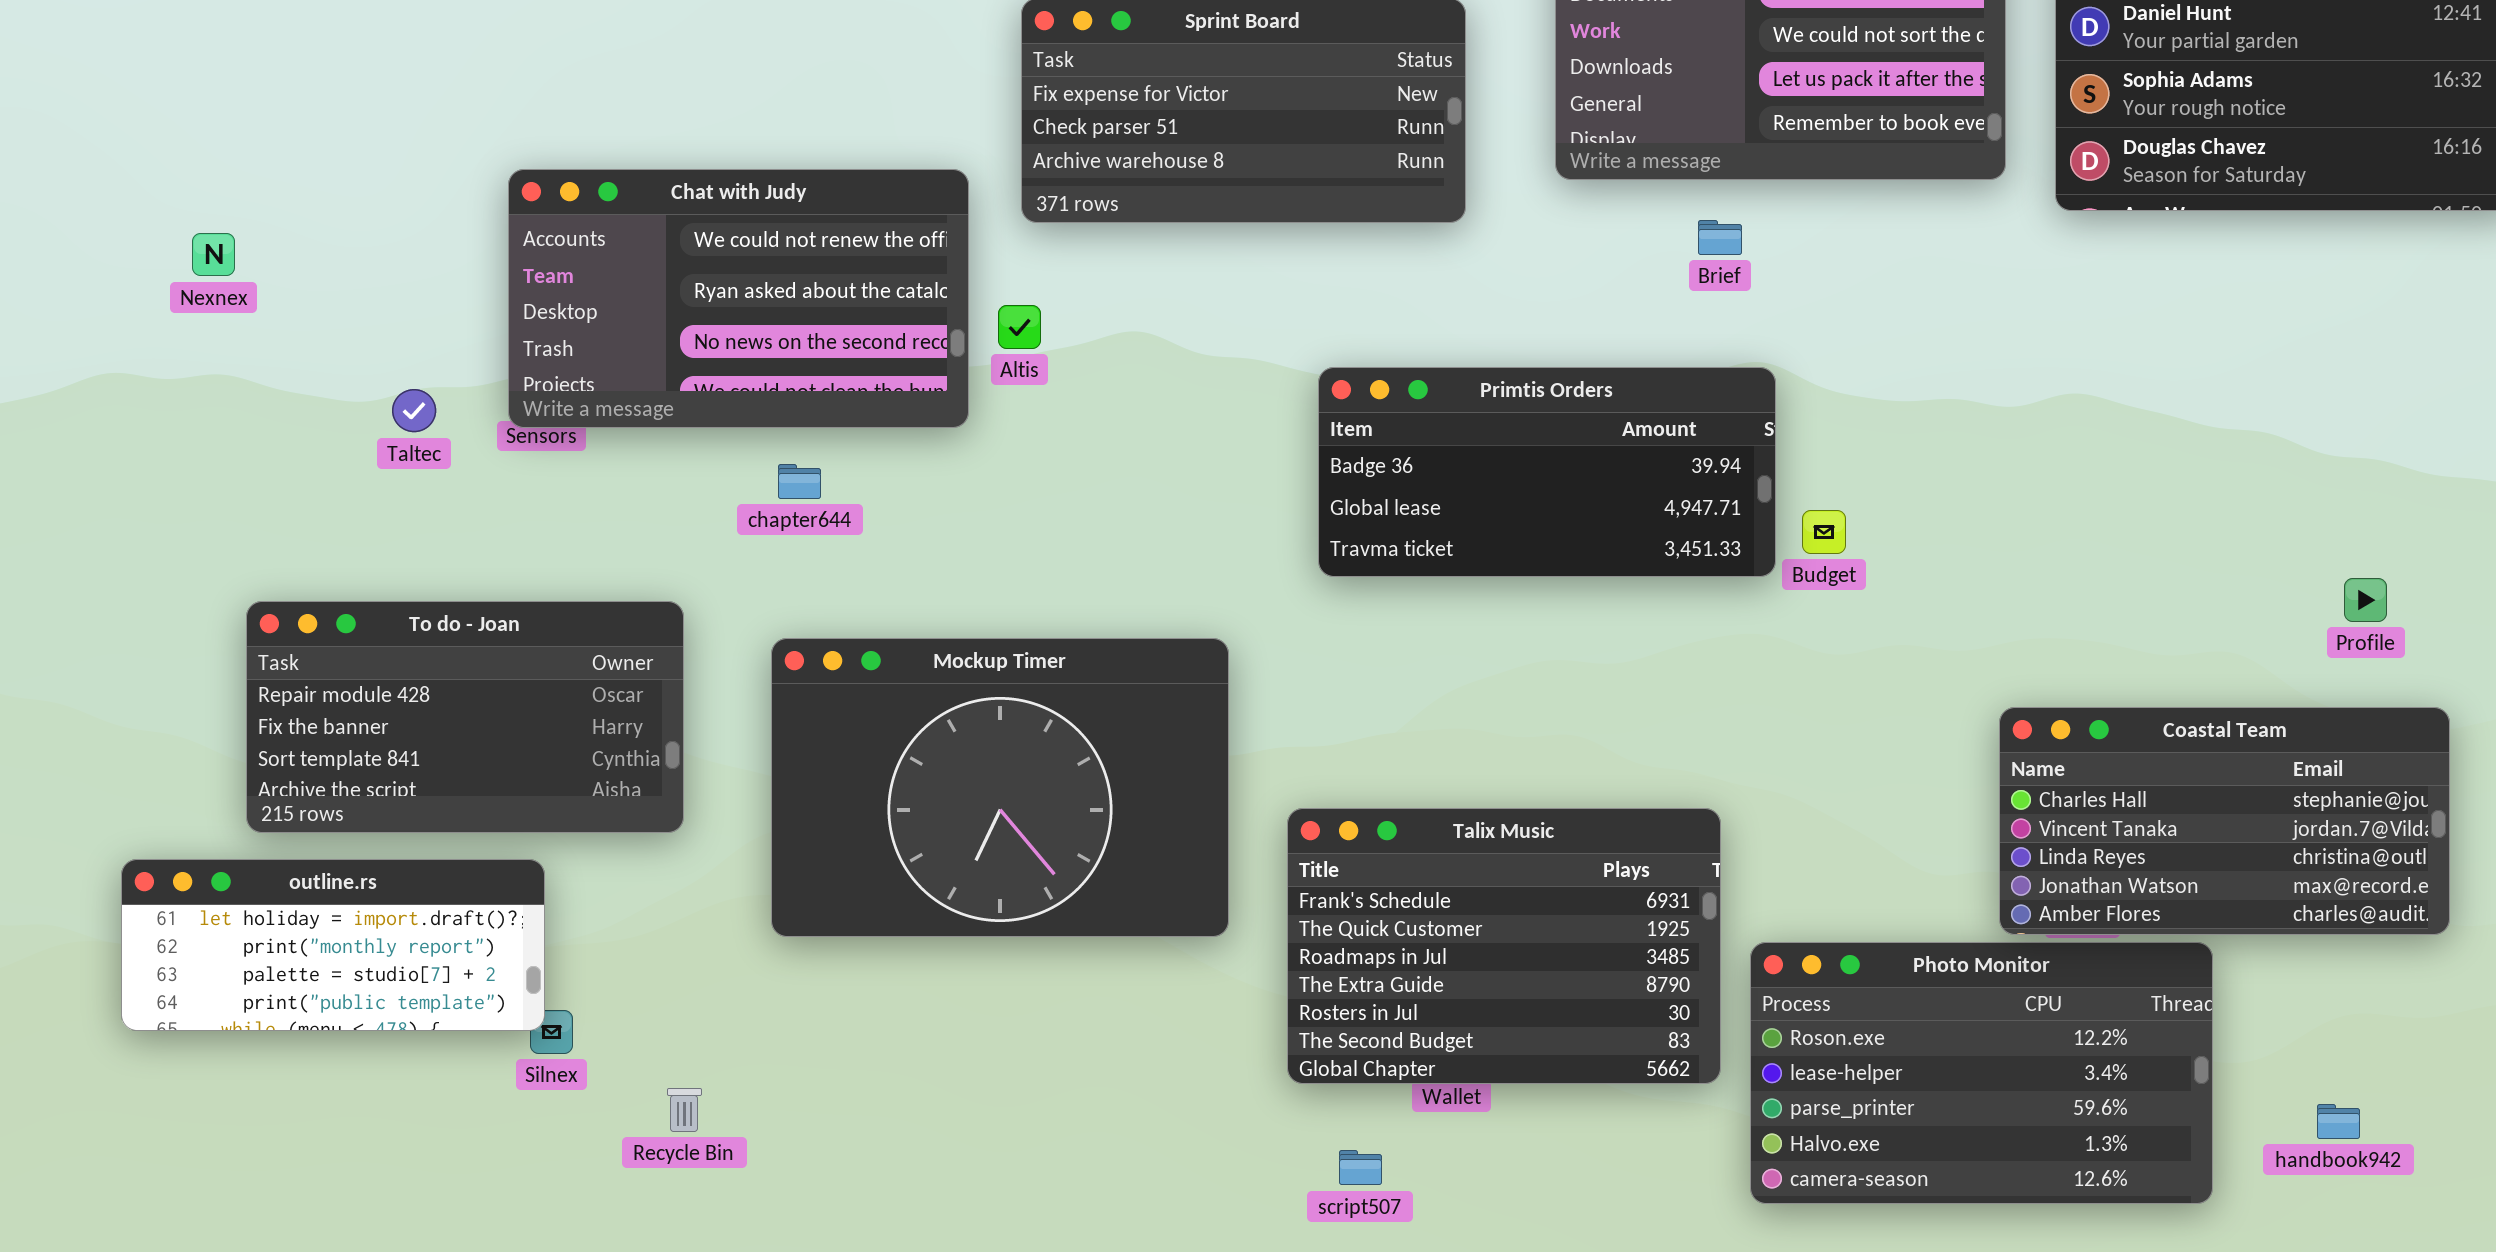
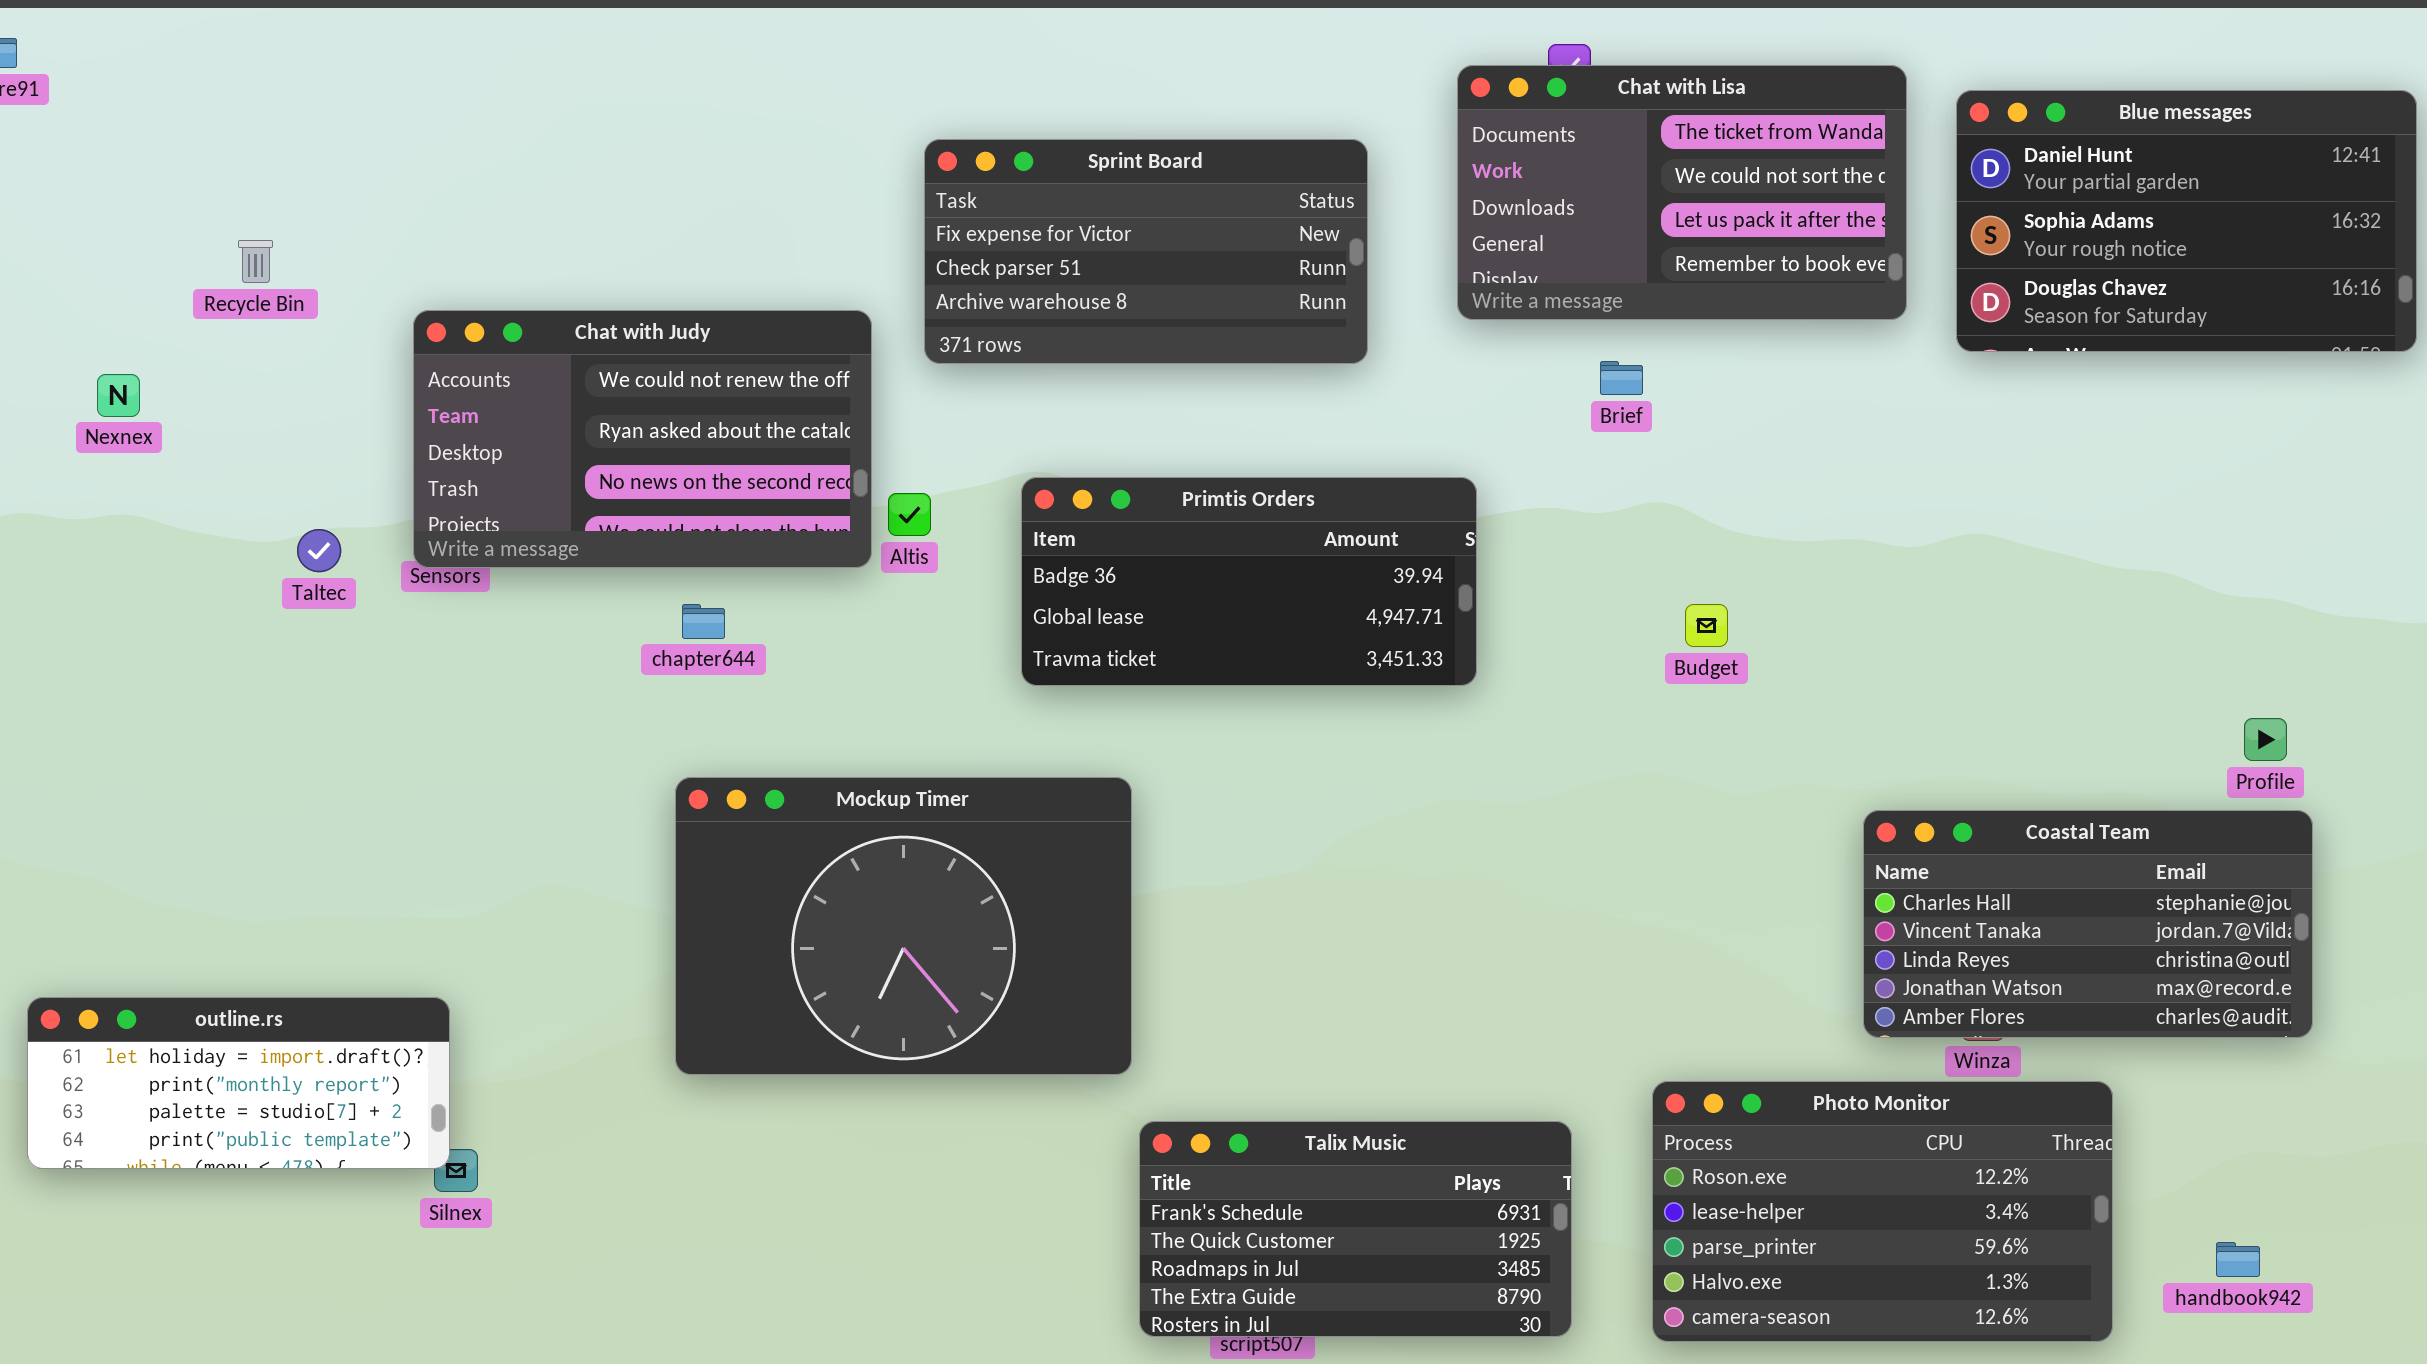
Altis: [998,305,1041,349] -> [888,493,931,536], moved
Primtis Orders: [1318,367,1776,577] -> [1021,477,1477,686], moved
Budget: [1802,510,1846,554] -> [1685,604,1728,647], moved
To do - Joan: [246,601,684,833] -> none, closed
Coastal Team: [1999,707,2450,935] -> [1863,810,2313,1038], moved
Talix Music: [1287,808,1721,1084] -> [1139,1121,1572,1337], moved, resized
Recycle Bin: [667,1088,702,1132] -> [238,240,273,283], moved

